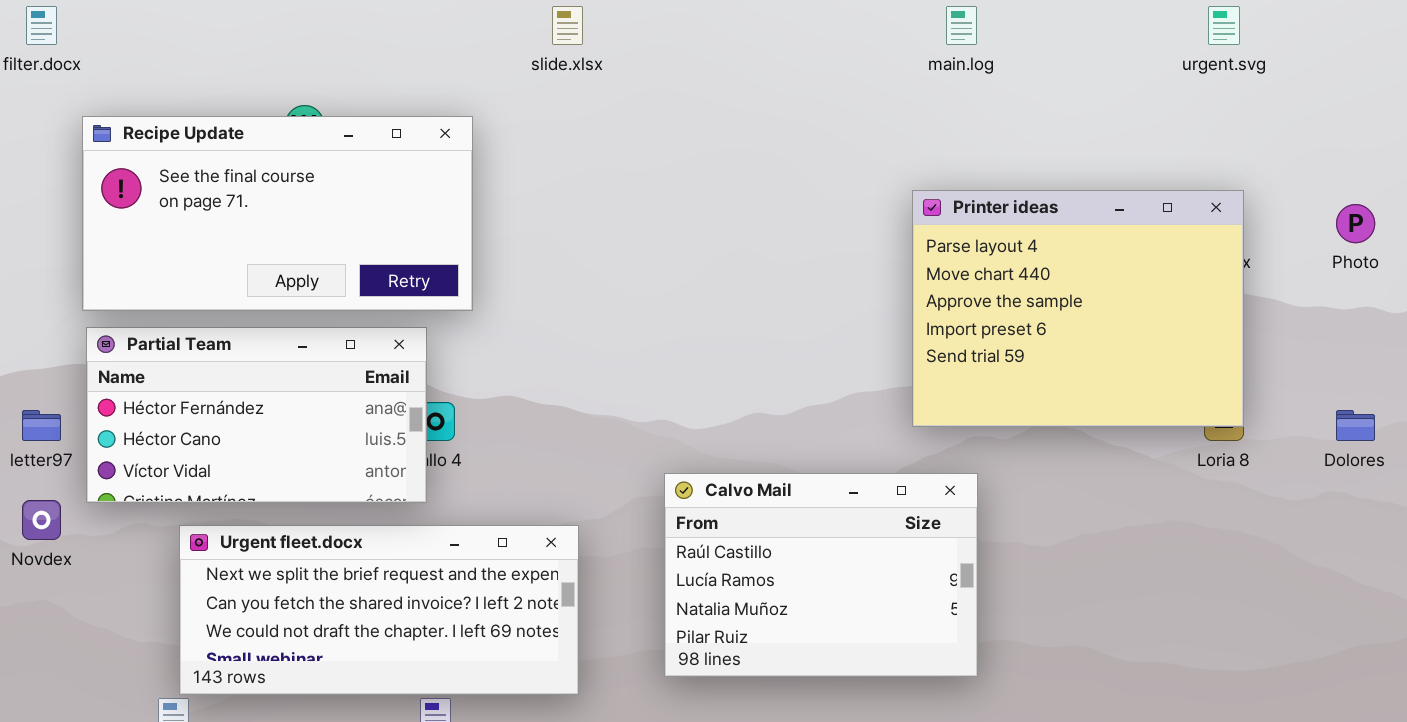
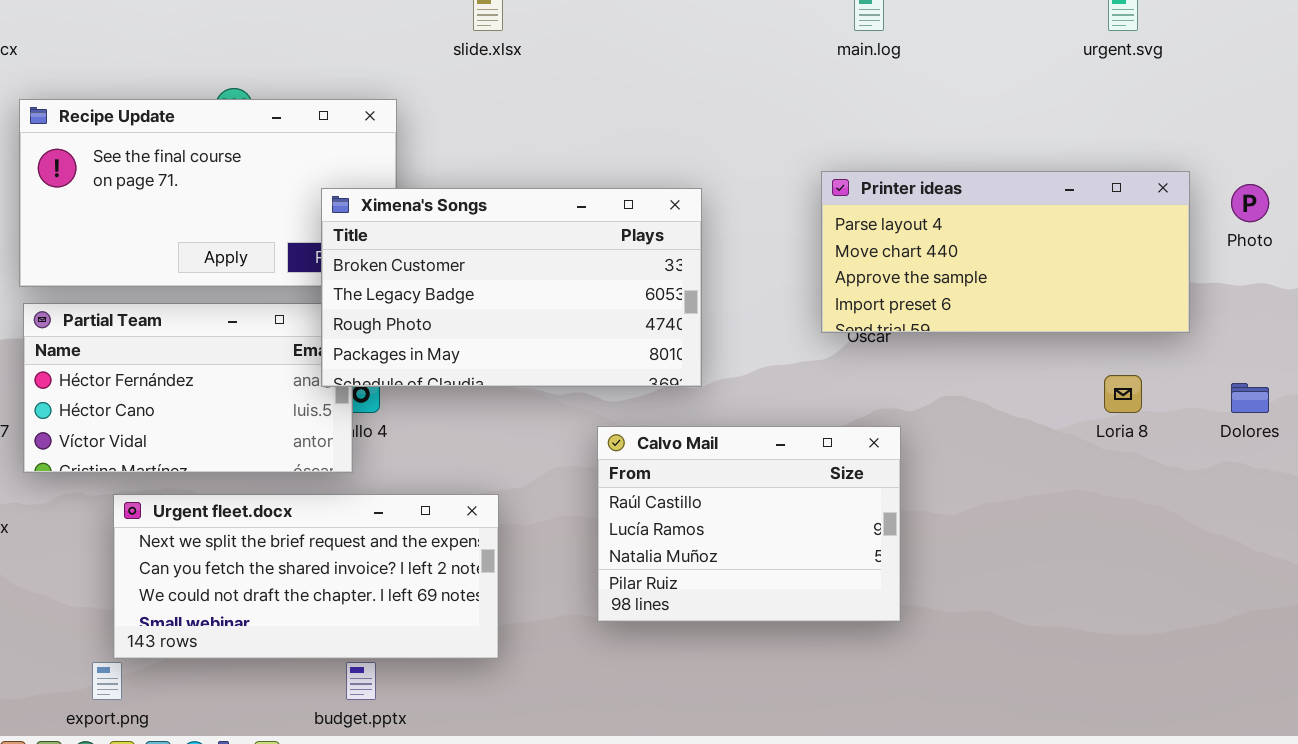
Printer ideas: [912,190,1244,427] -> [821,171,1190,333], resized
Ximena's Songs: none -> [321,188,702,387], opened
Calvo Mail: [664,473,978,677] -> [597,426,901,622], moved

